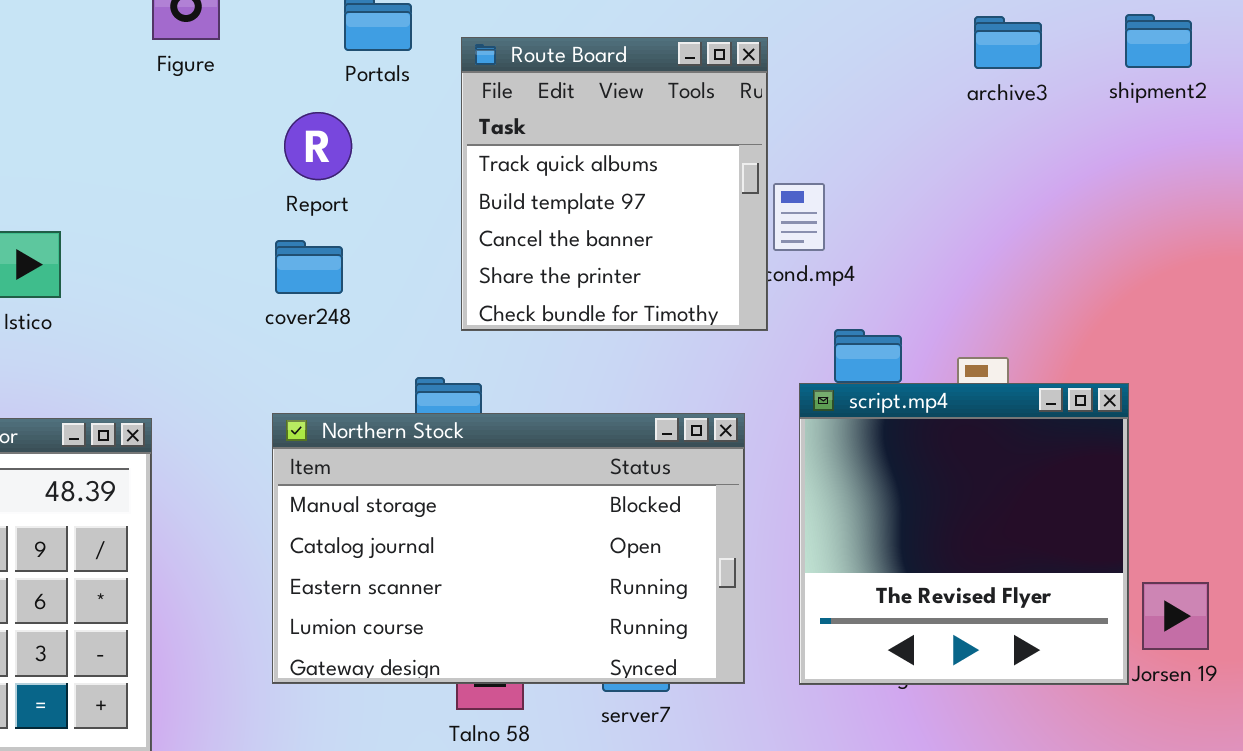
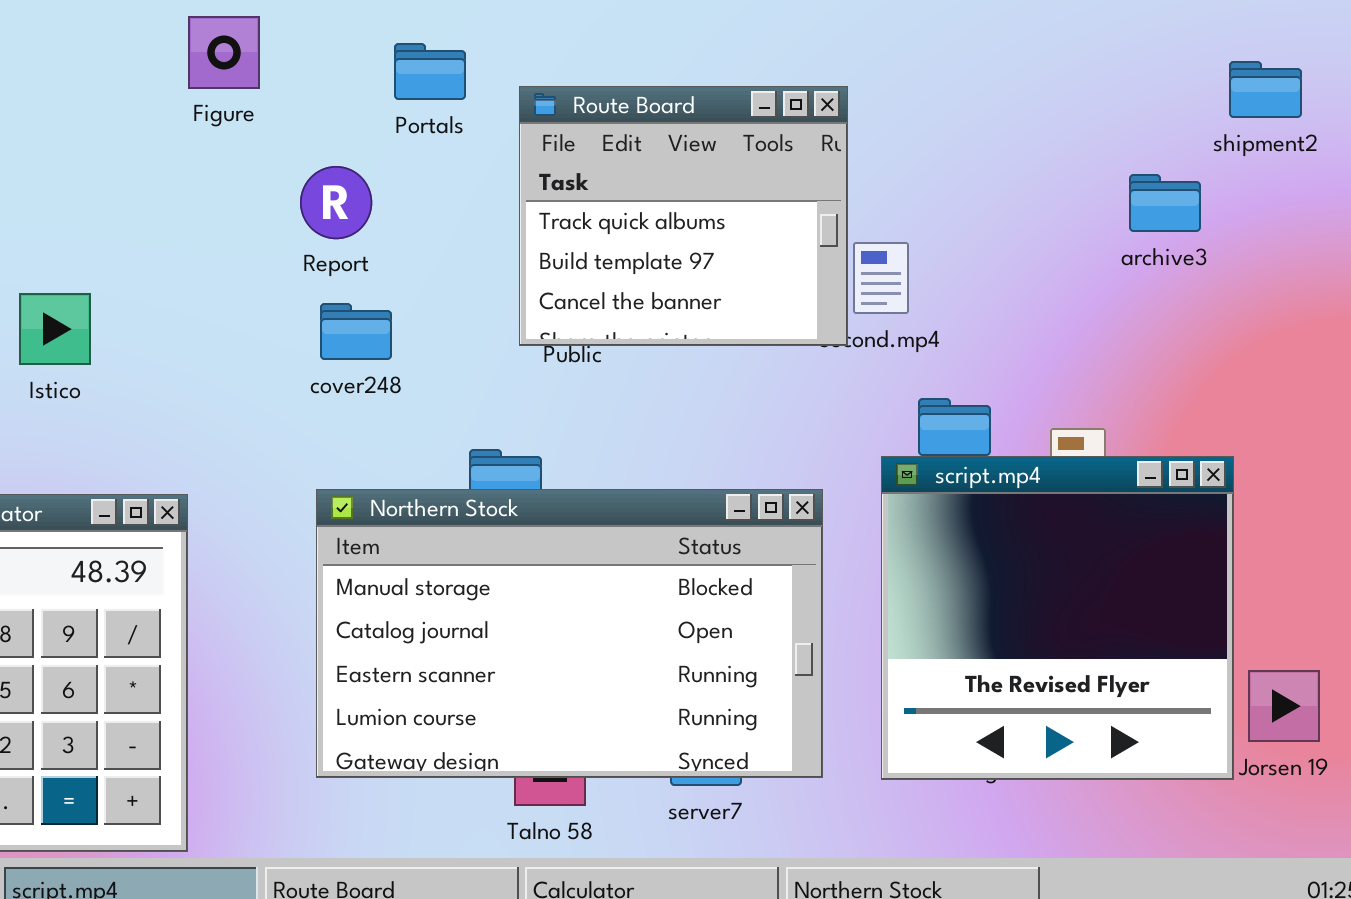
archive3: [974,16,1042,69] -> [1129,174,1201,232], moved
Route Board: [461,37,768,331] -> [519,86,848,346], resized
Report: [284,112,352,180] -> [300,166,372,239], moved

